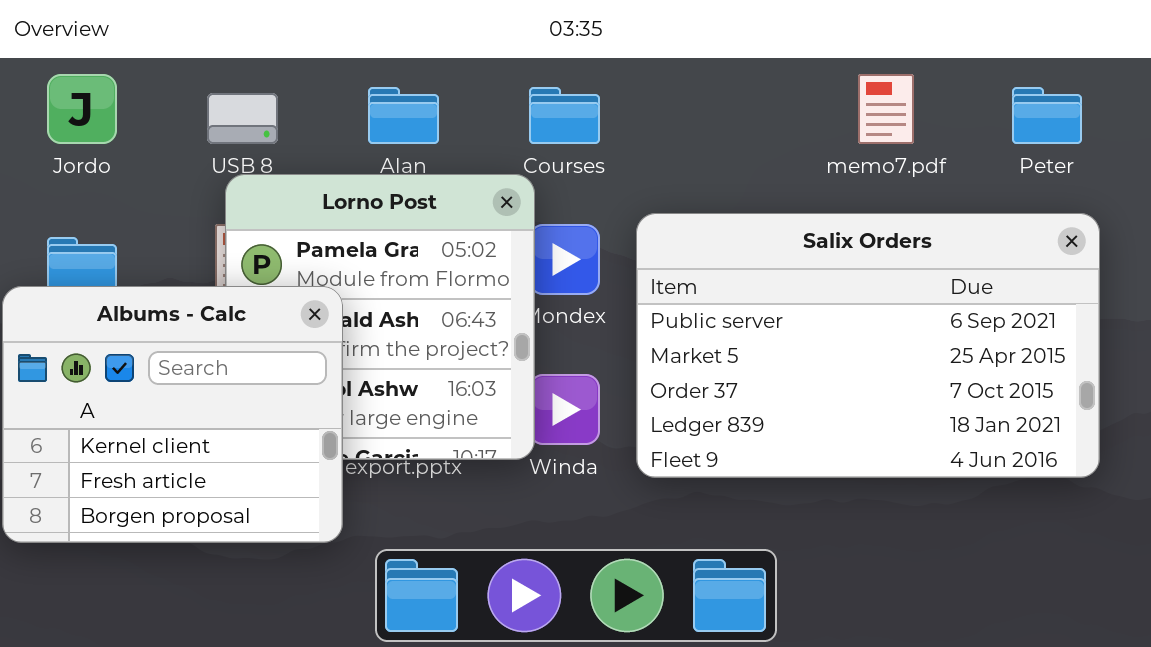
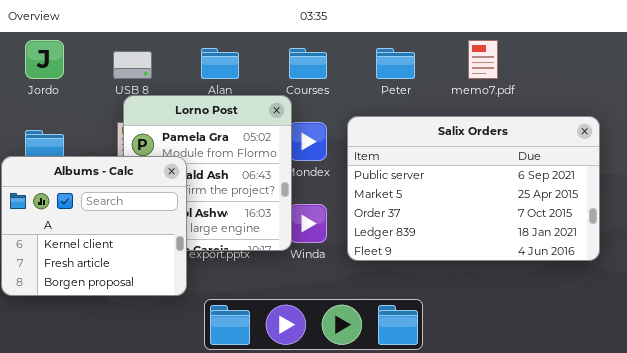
Peter: [1012,87,1082,144] -> [376,48,415,79], moved

